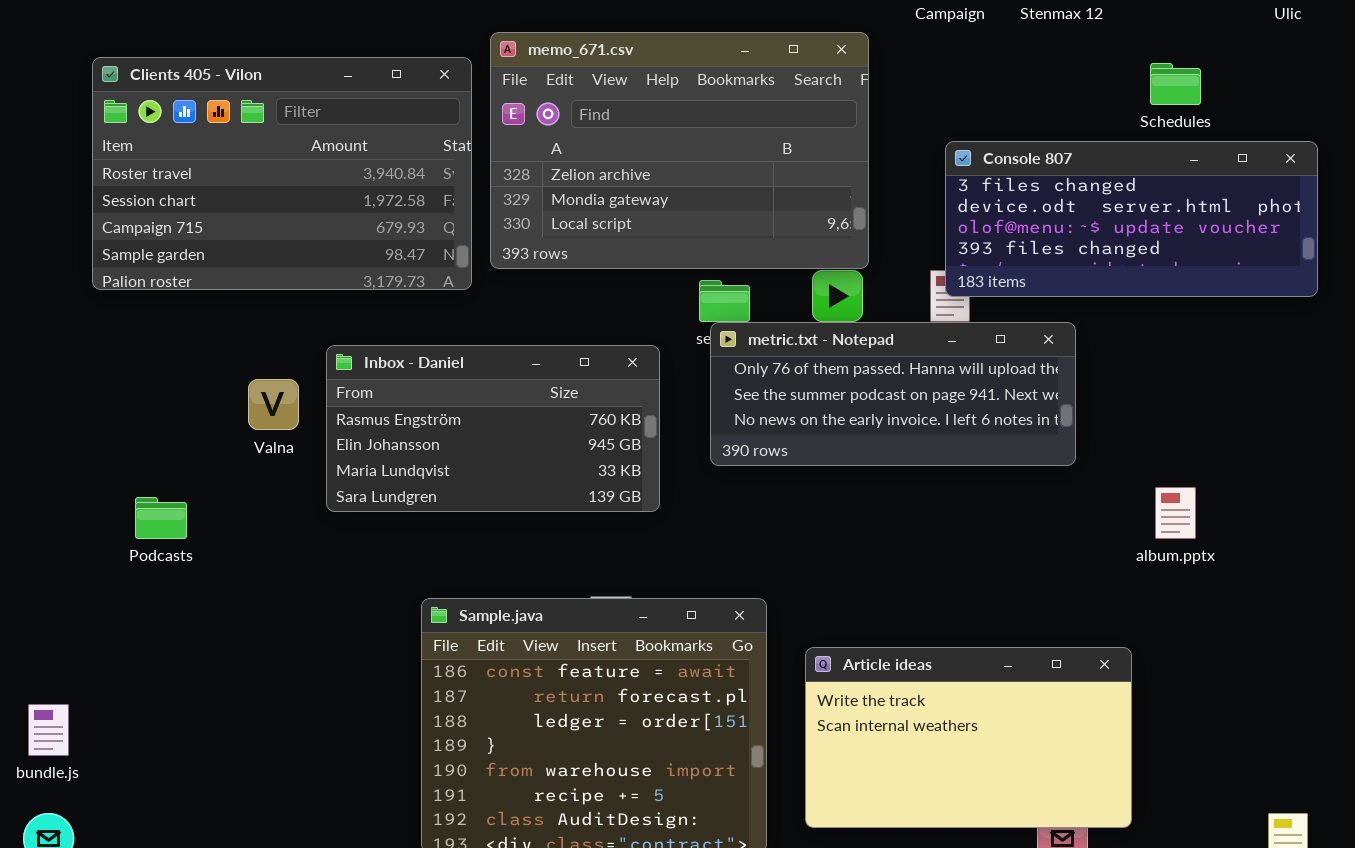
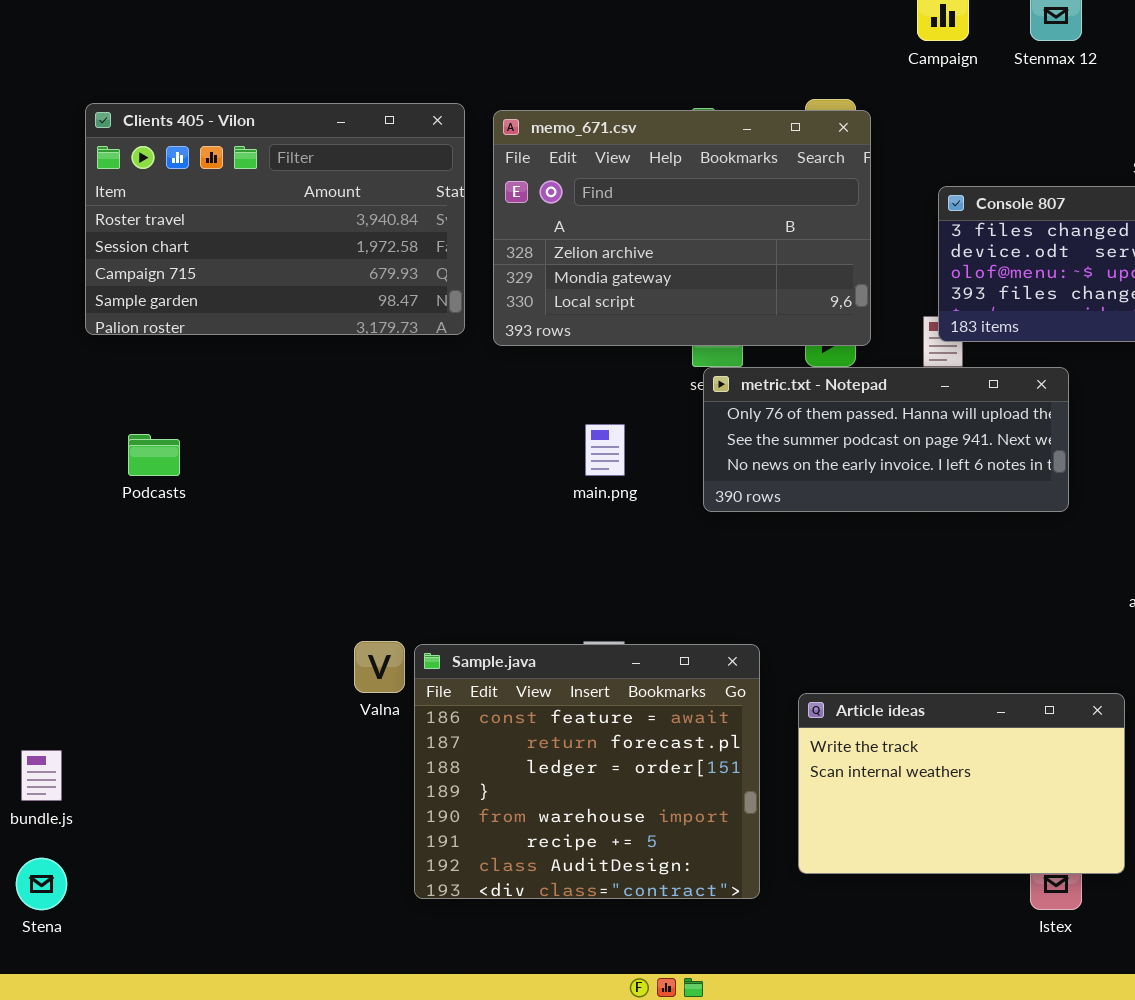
memo_671.csv: [490,32,869,269] -> [493,110,871,346], moved
Inbox - Daniel: [326,345,660,512] -> none, closed
Valna: [248,379,299,430] -> [354,641,405,693], moved
Podcasts: [135,497,187,539] -> [128,434,180,476], moved

